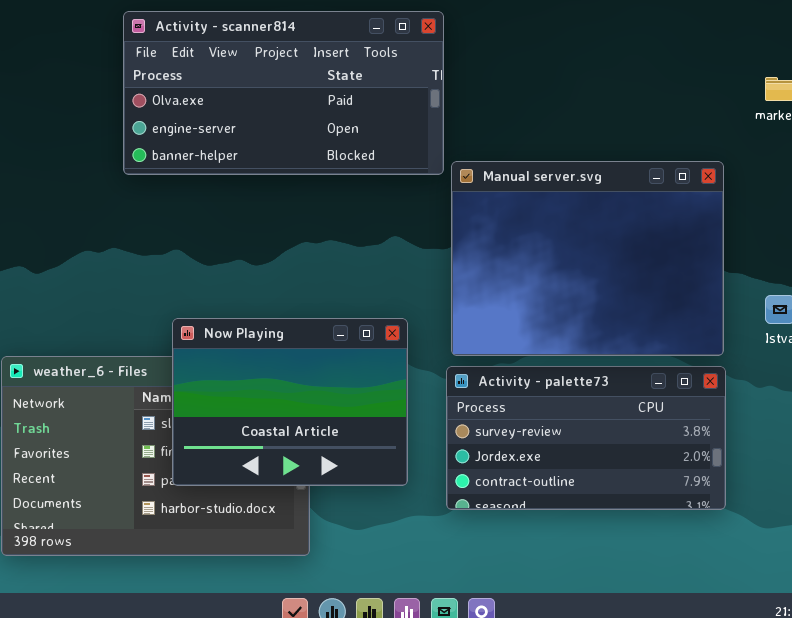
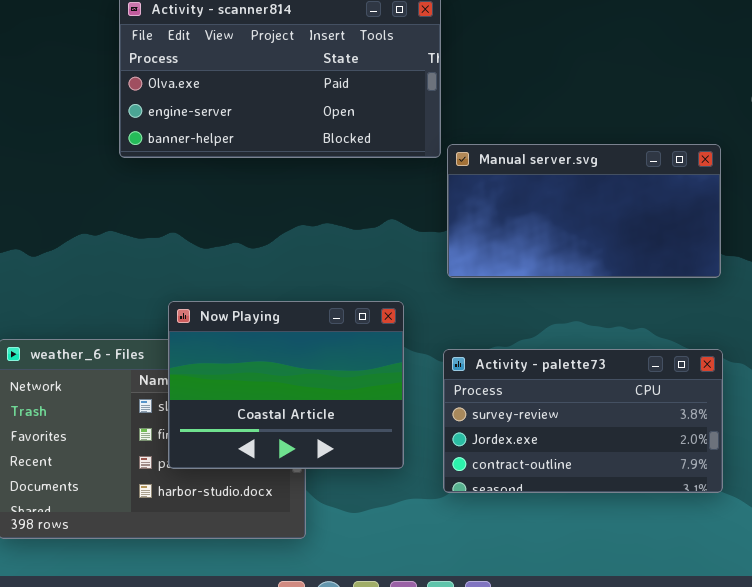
Manual server.svg: [451,161,724,356] -> [447,144,721,278], resized

